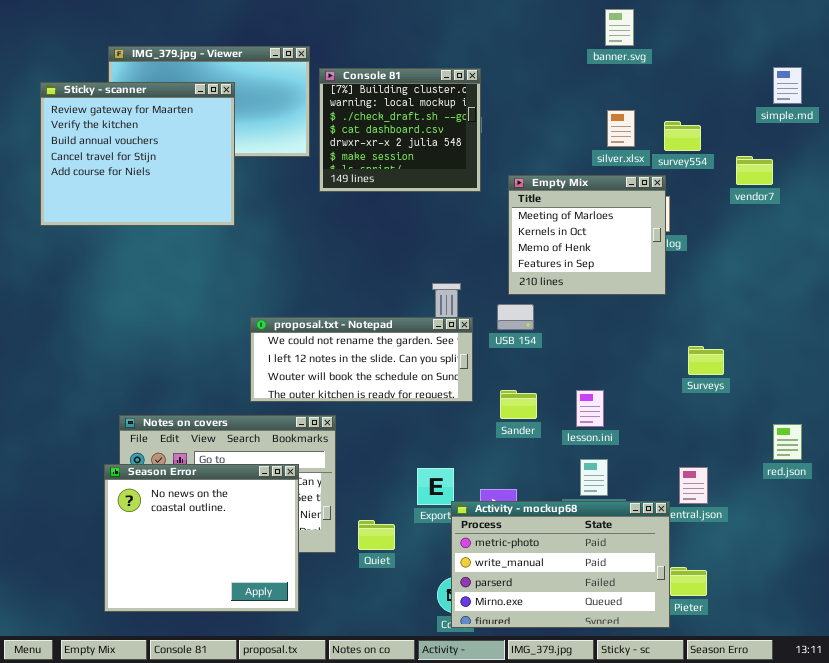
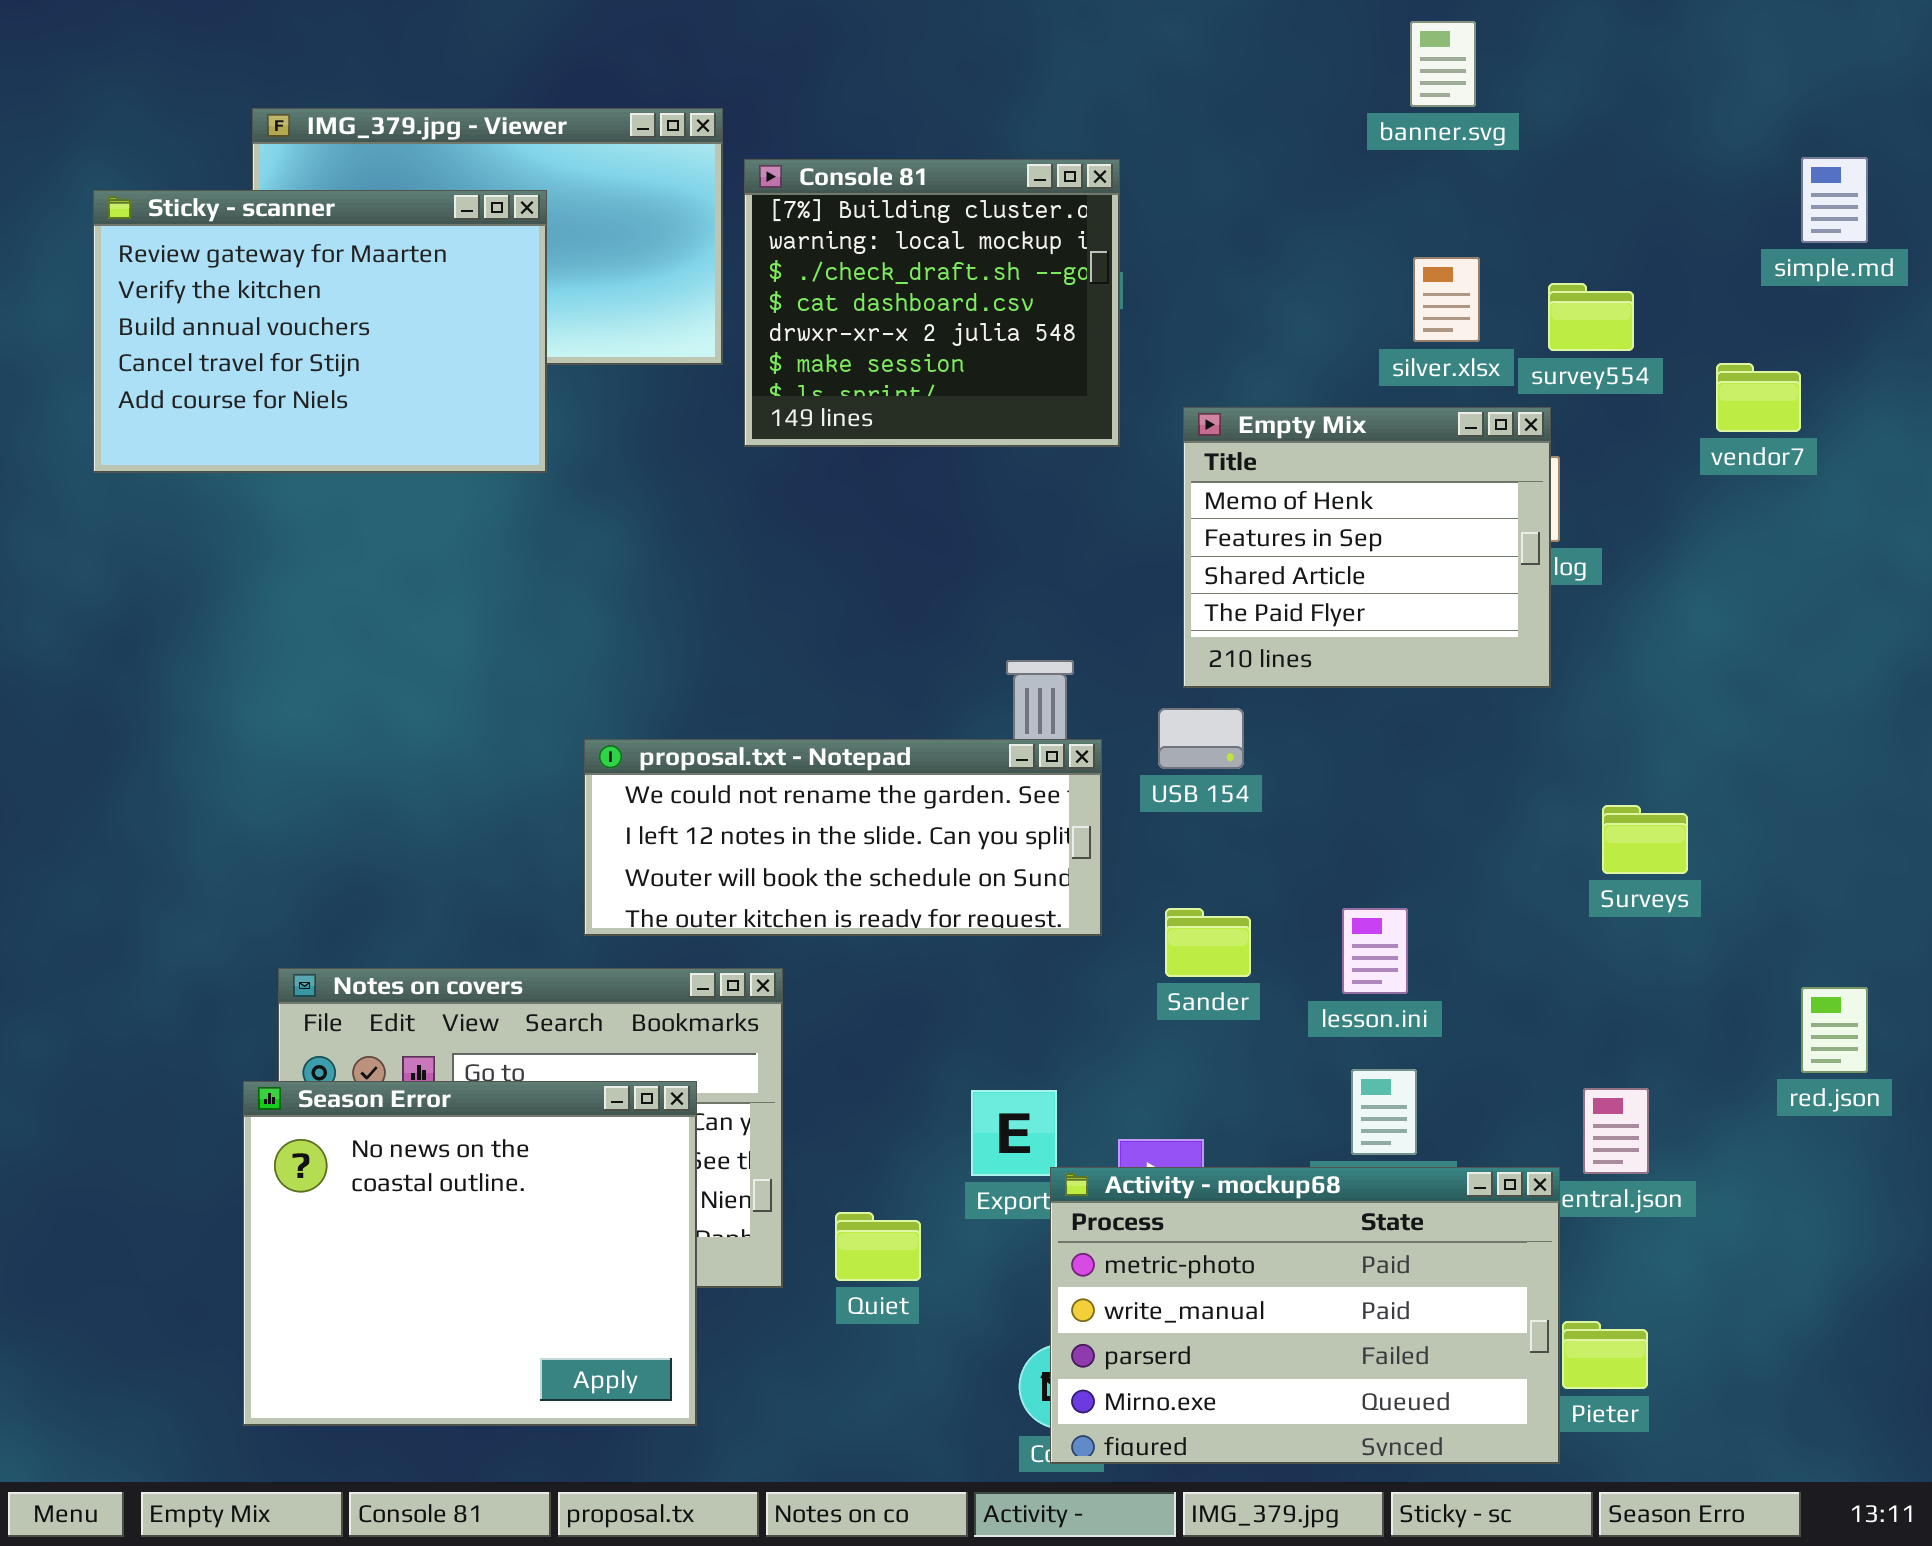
Sticky - scanner: [40,82,235,226] -> [93,190,547,473], resized
Empty Mix: [508,175,666,295] -> [1183,407,1551,688], scrolled down 2 rows

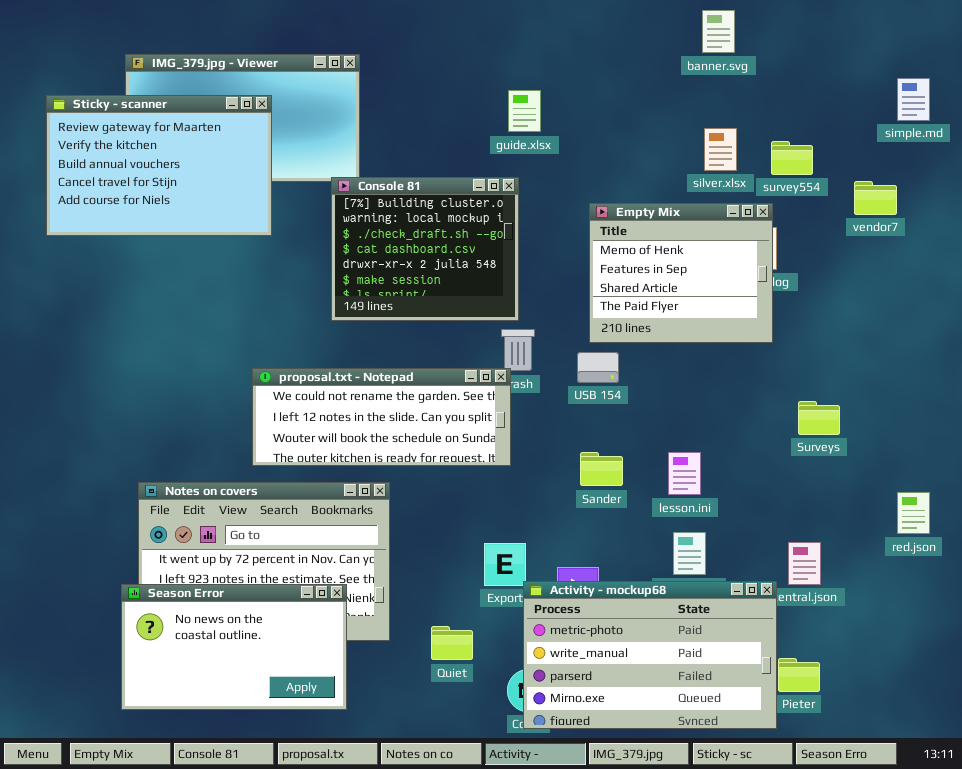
Console 81: [744,159,1120,447] -> [331,177,519,321], moved
proposal.txt - Notepad: [584,739,1102,936] -> [252,368,511,466], moved
Season Error: [243,1081,697,1426] -> [121,584,347,710], resized
Quiet: [835,1212,921,1281] -> [431,626,473,660], moved

